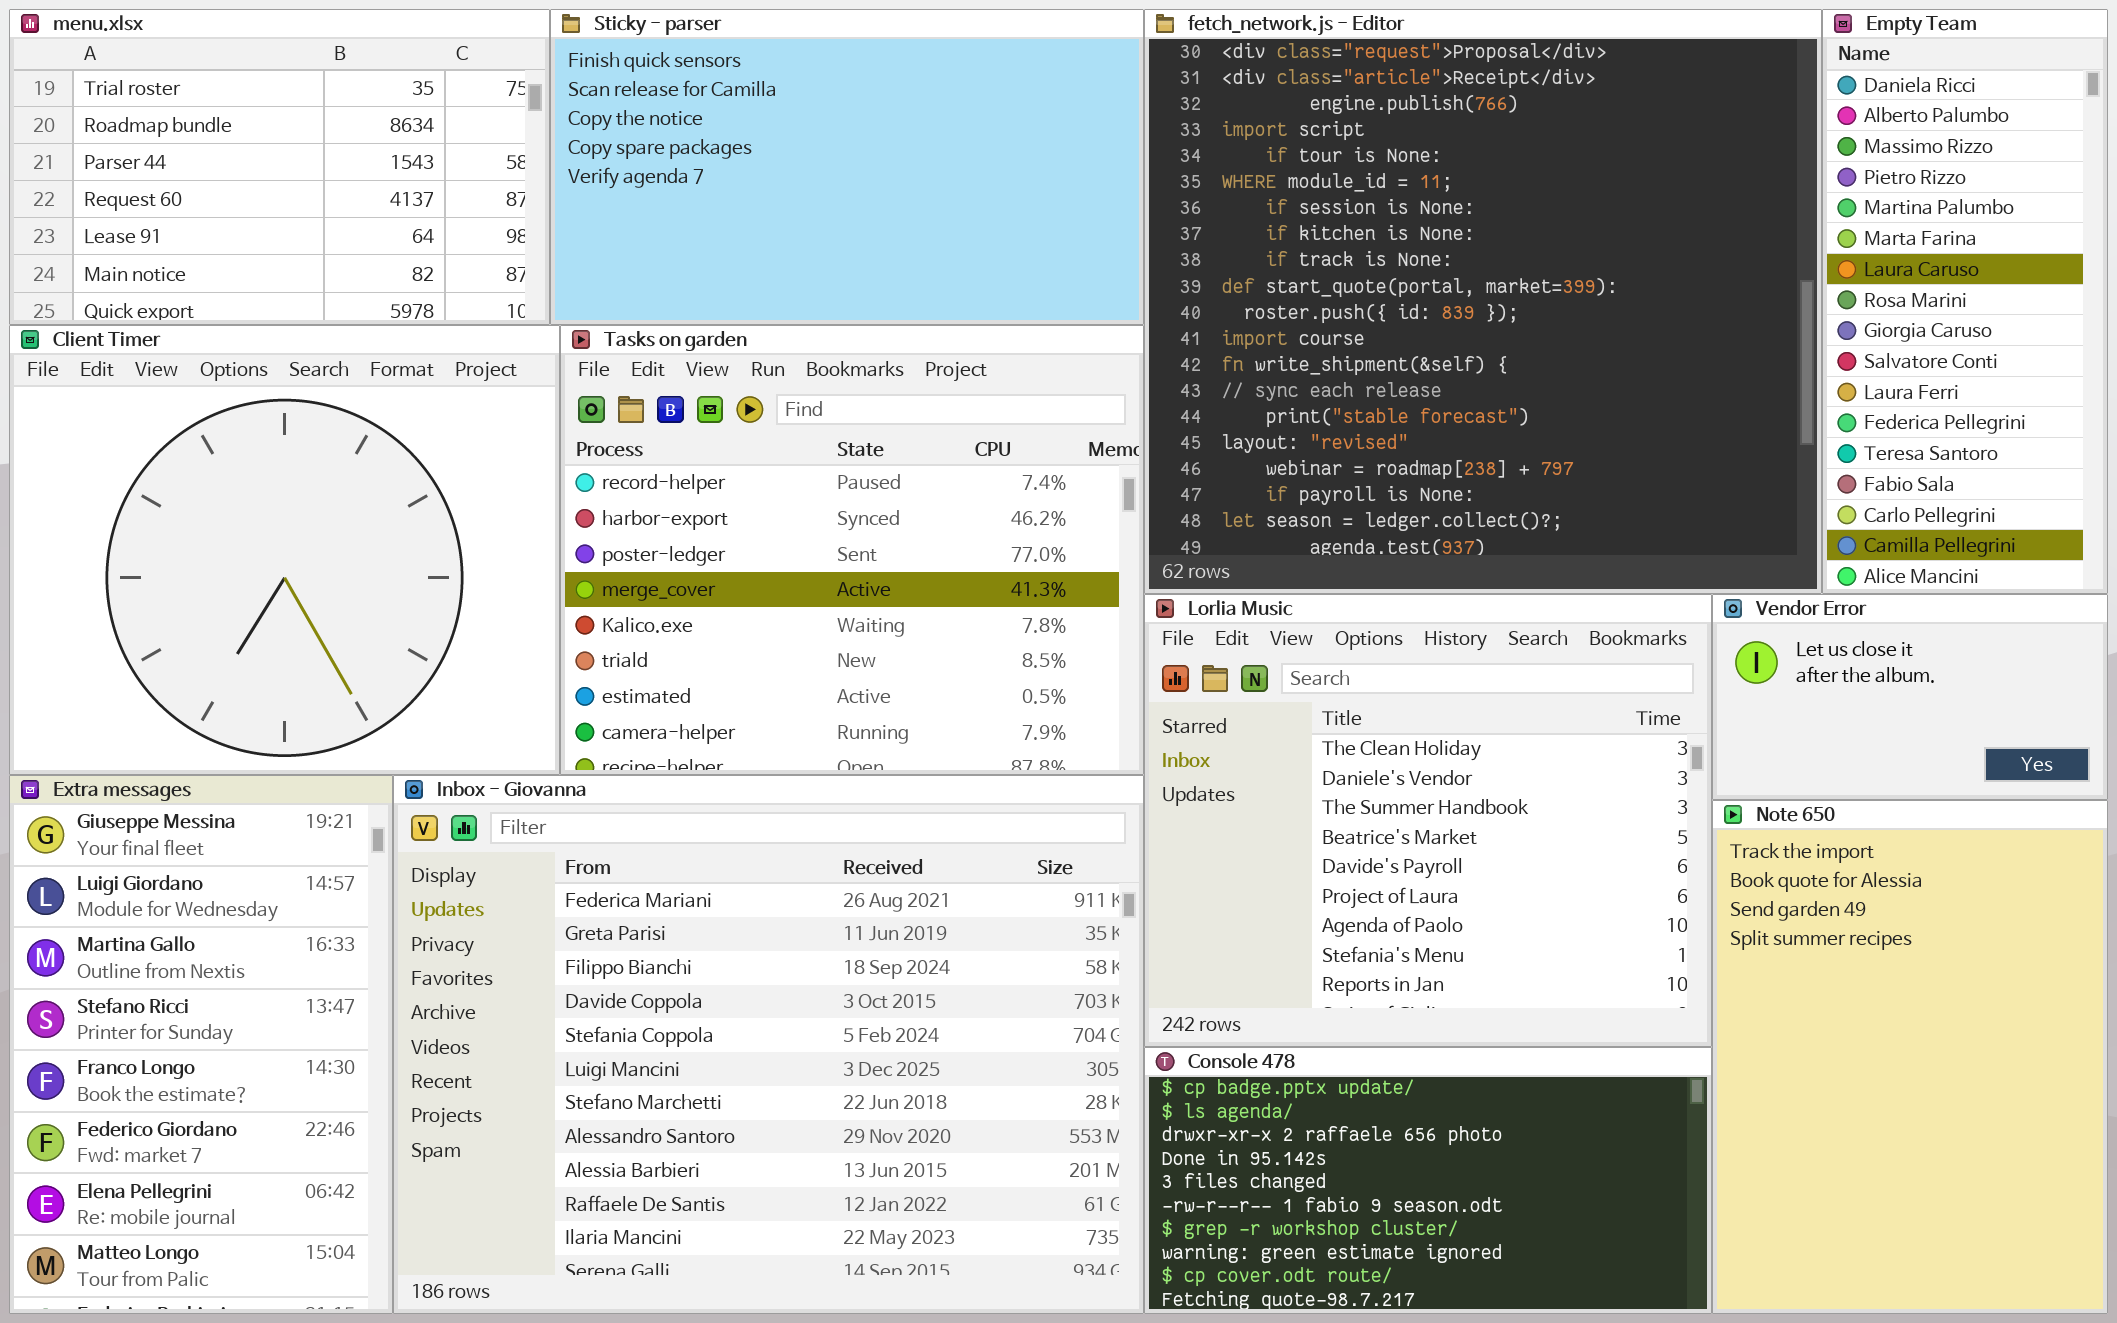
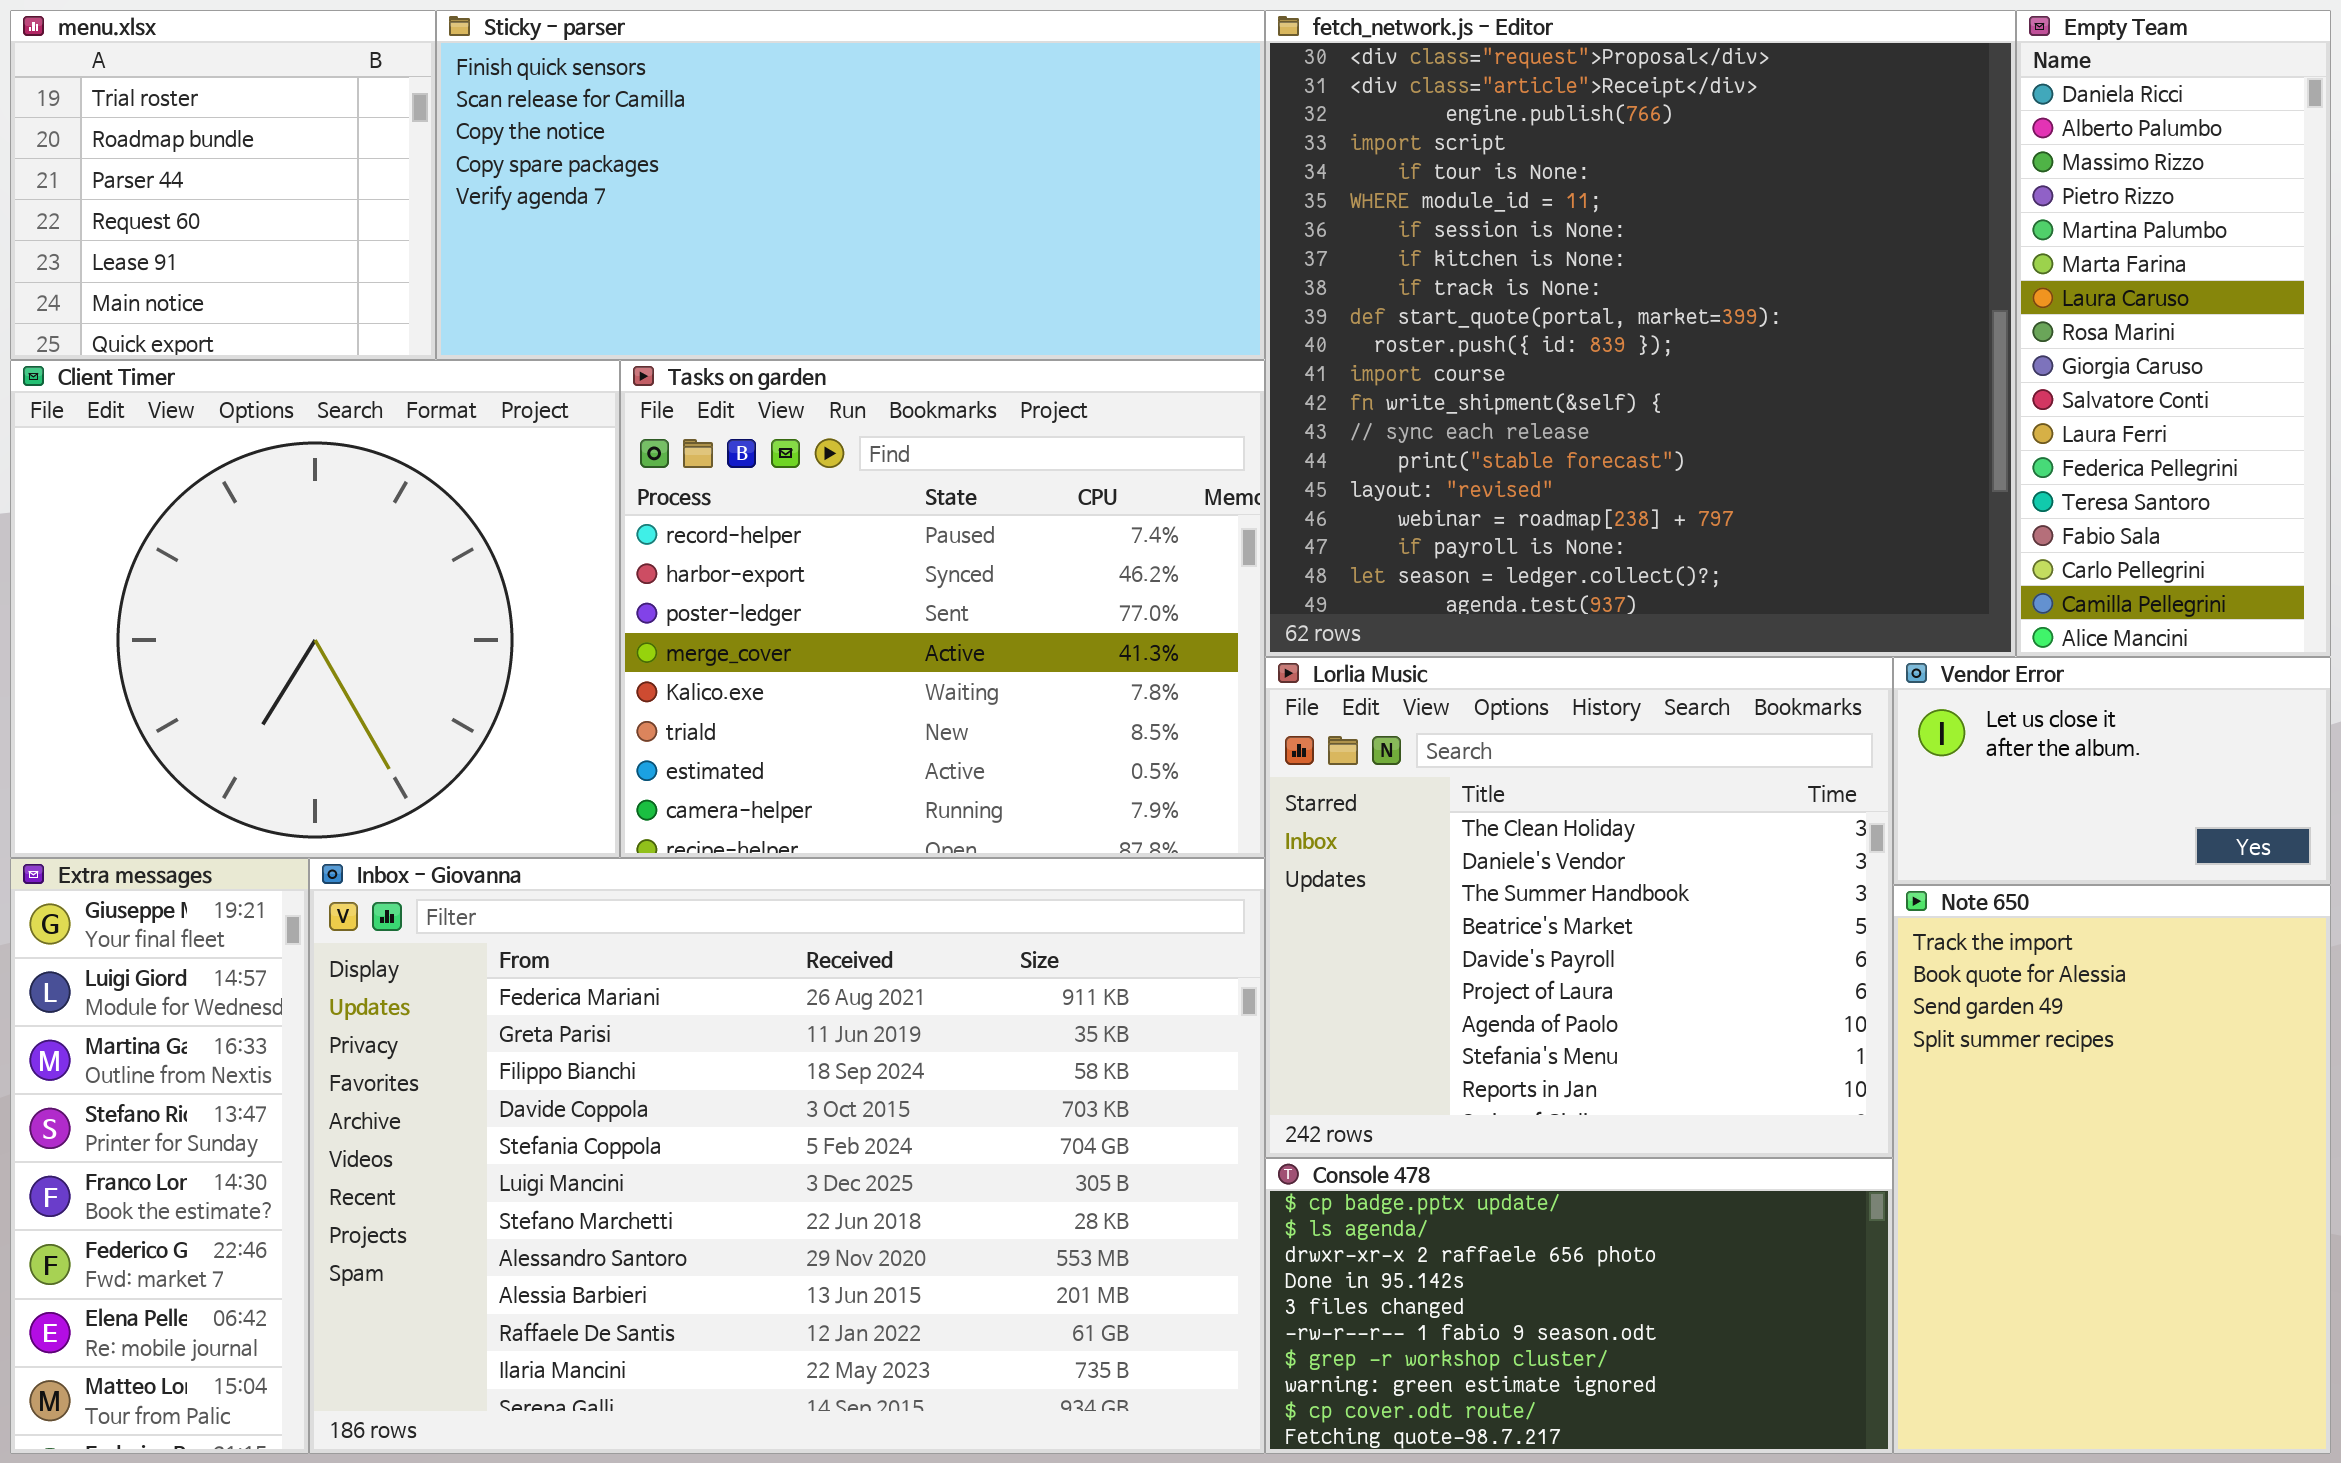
menu.xlsx: [9,9,550,325] -> [10,10,436,360], resized
Sticky - parser: [550,9,1144,325] -> [436,10,1265,360], resized
Extra messages: [9,775,393,1314] -> [10,858,309,1454], resized
Inbox - Giovanna: [393,775,1144,1314] -> [309,858,1265,1454], resized

